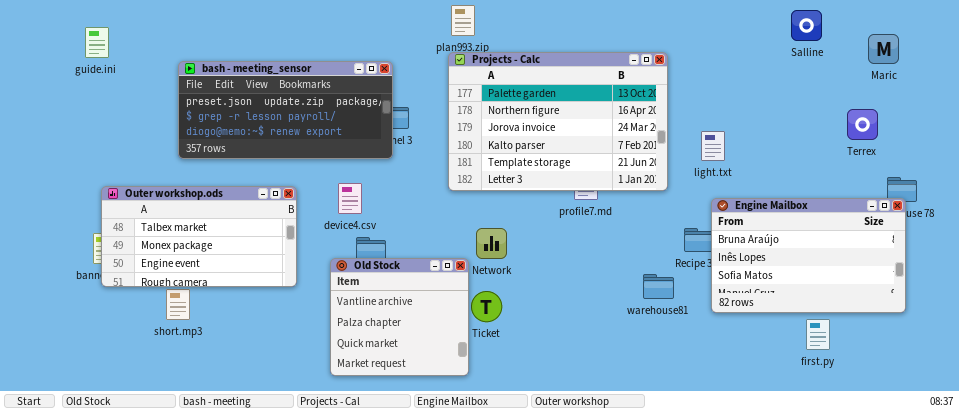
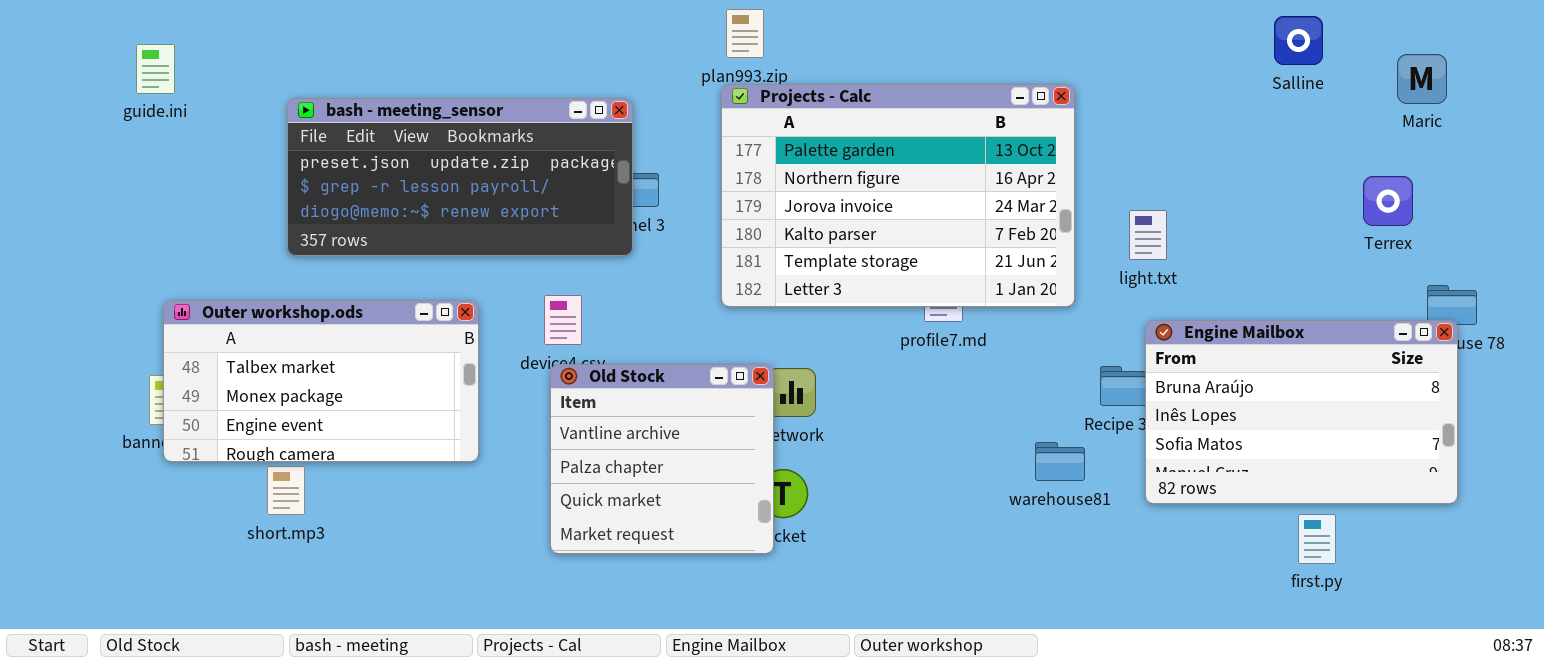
Old Stock: [330,258,469,376] -> [550,364,774,554], moved

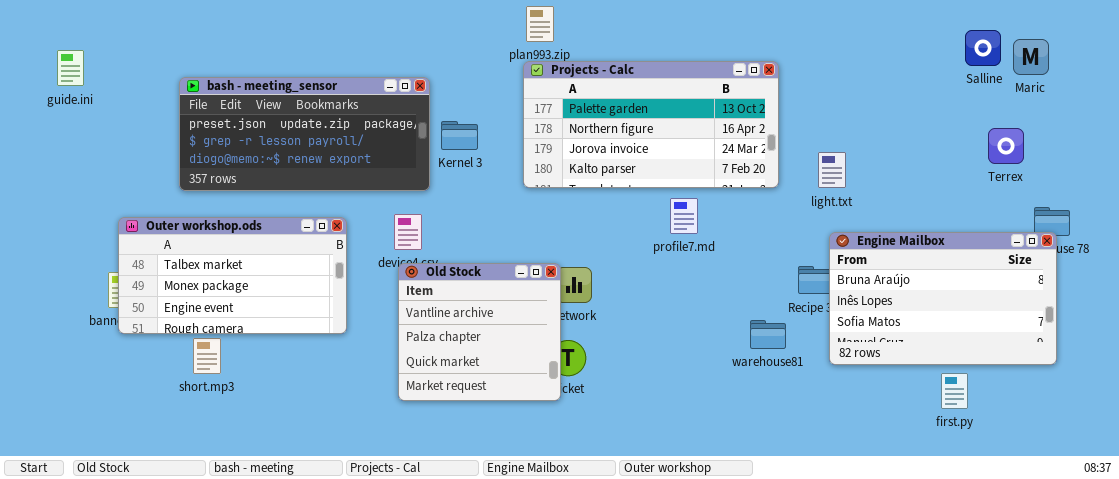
Salline: [1274,16,1323,65] -> [965,30,1001,66], moved
guide.ini: [136,44,175,94] -> [57,50,84,86], moved
Projects - Calc: [721,84,1075,307] -> [523,61,779,188], resized
bash - meeting_sensor: [287,98,633,256] -> [179,77,430,191], moved

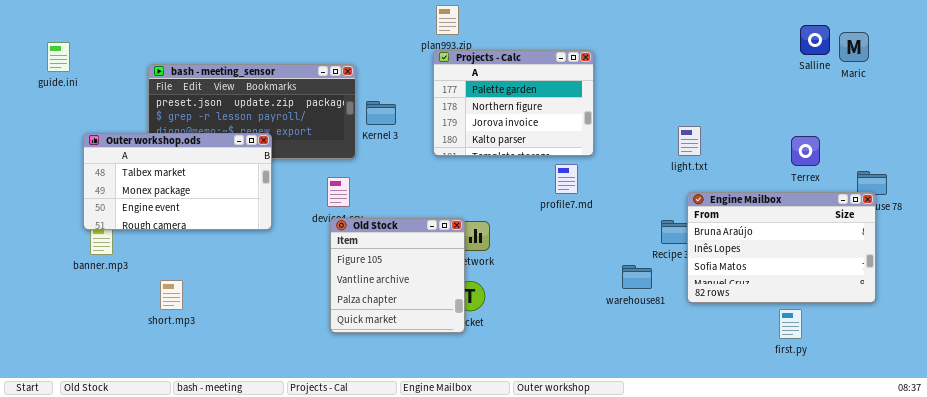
Projects - Calc: [523,61,779,188] -> [433,50,594,156], resized
Terrex: [988,128,1024,164] -> [791,136,820,166], moved
Outer workshop.ods: [118,217,347,334] -> [83,133,272,230], moved
Old Stock: [398,263,561,401] -> [330,218,465,333], scrolled up 1 row

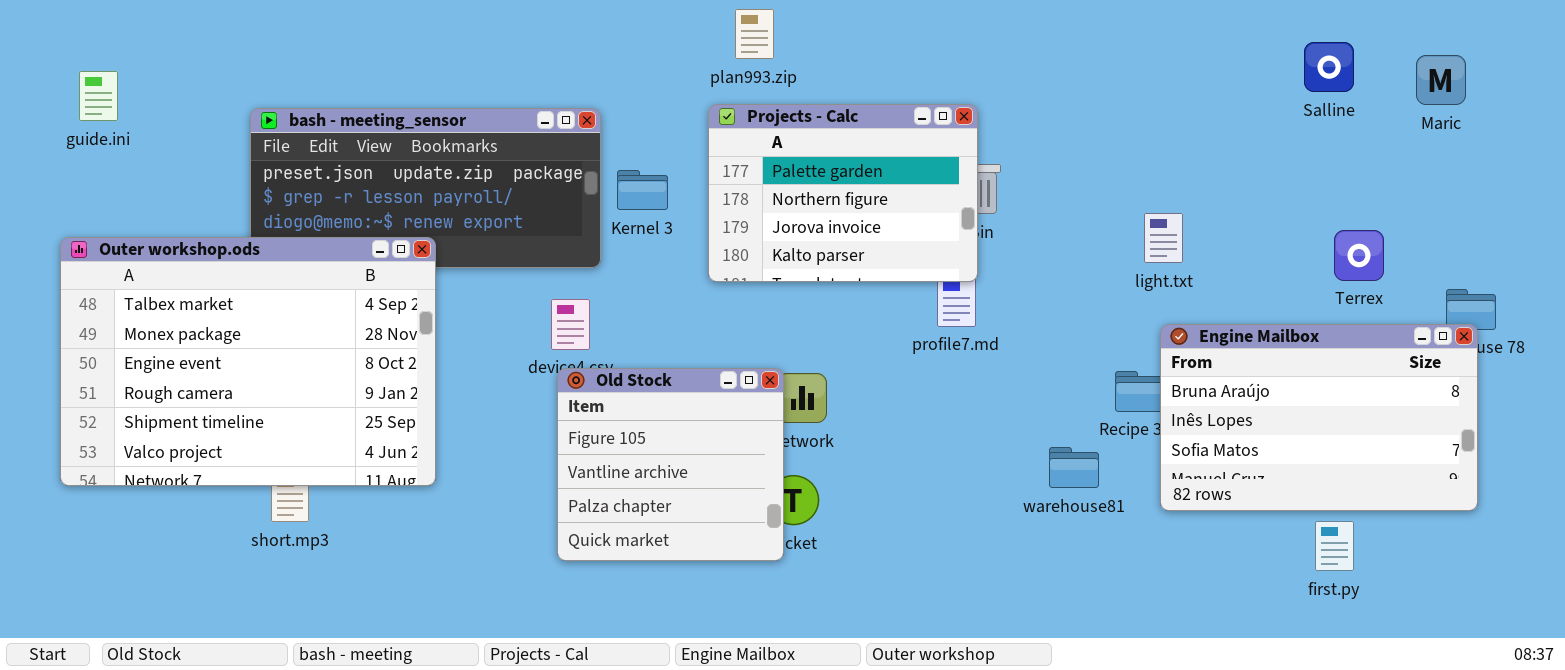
Salline: [800,25,830,55] -> [1304,42,1354,92], moved
Projects - Calc: [433,50,594,156] -> [708,104,978,282], moved
Outer workshop.ods: [83,133,272,230] -> [60,237,436,486], moved, resized

